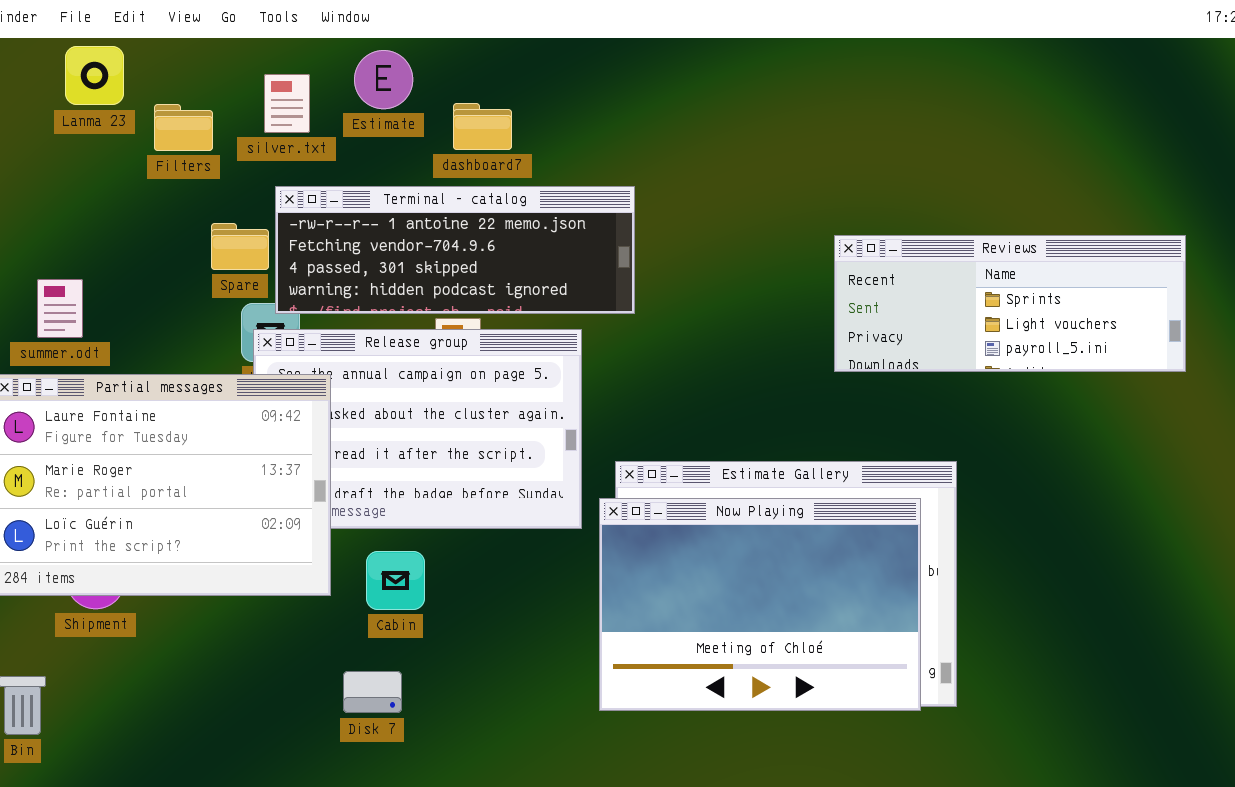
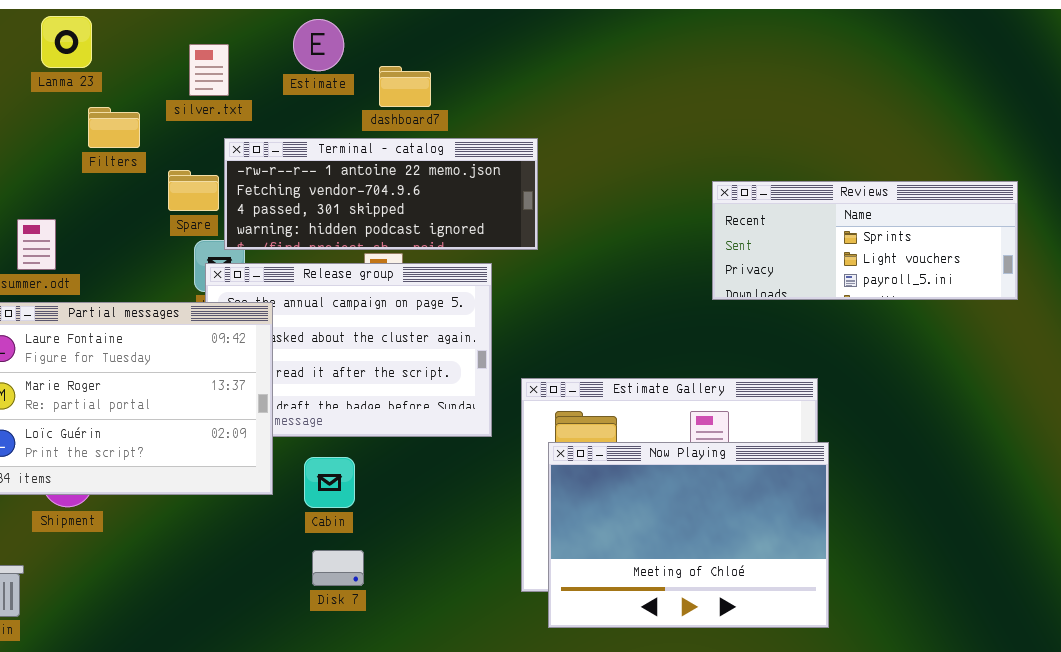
silver.txt: [264,74,310,133] -> [189,44,229,96], moved
Filters: [154,104,213,151] -> [88,107,140,148], moved
Now Playing: [599,498,921,711] -> [548,442,829,628], moved
Disk 7: [343,671,402,713] -> [312,550,364,586], moved

